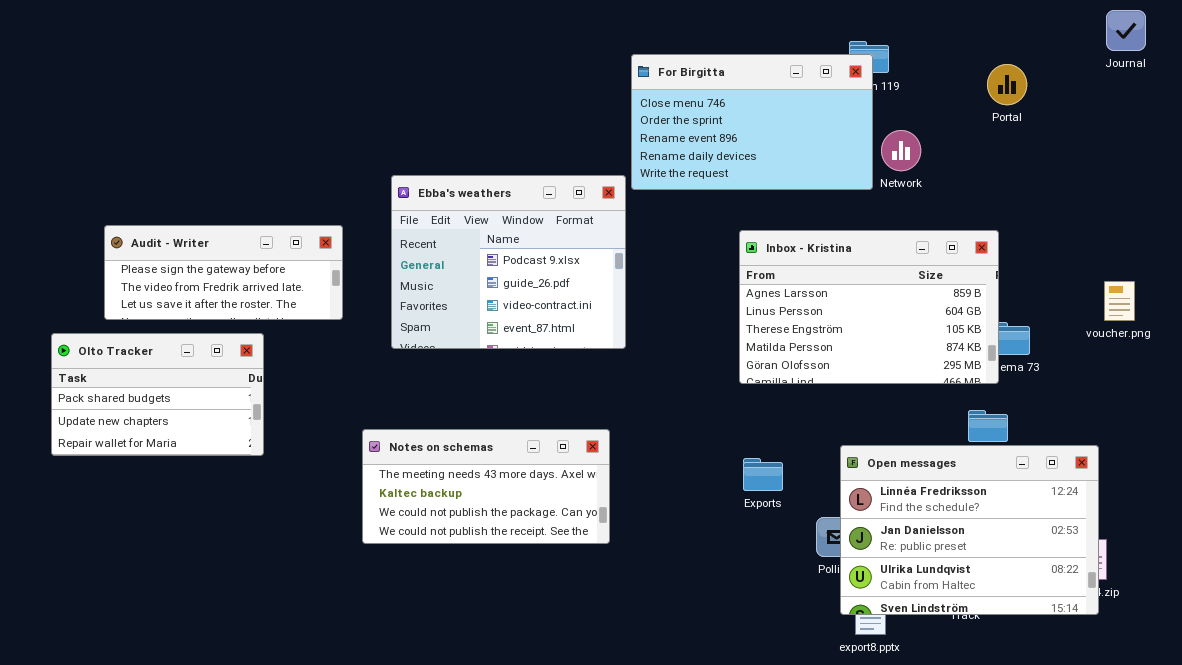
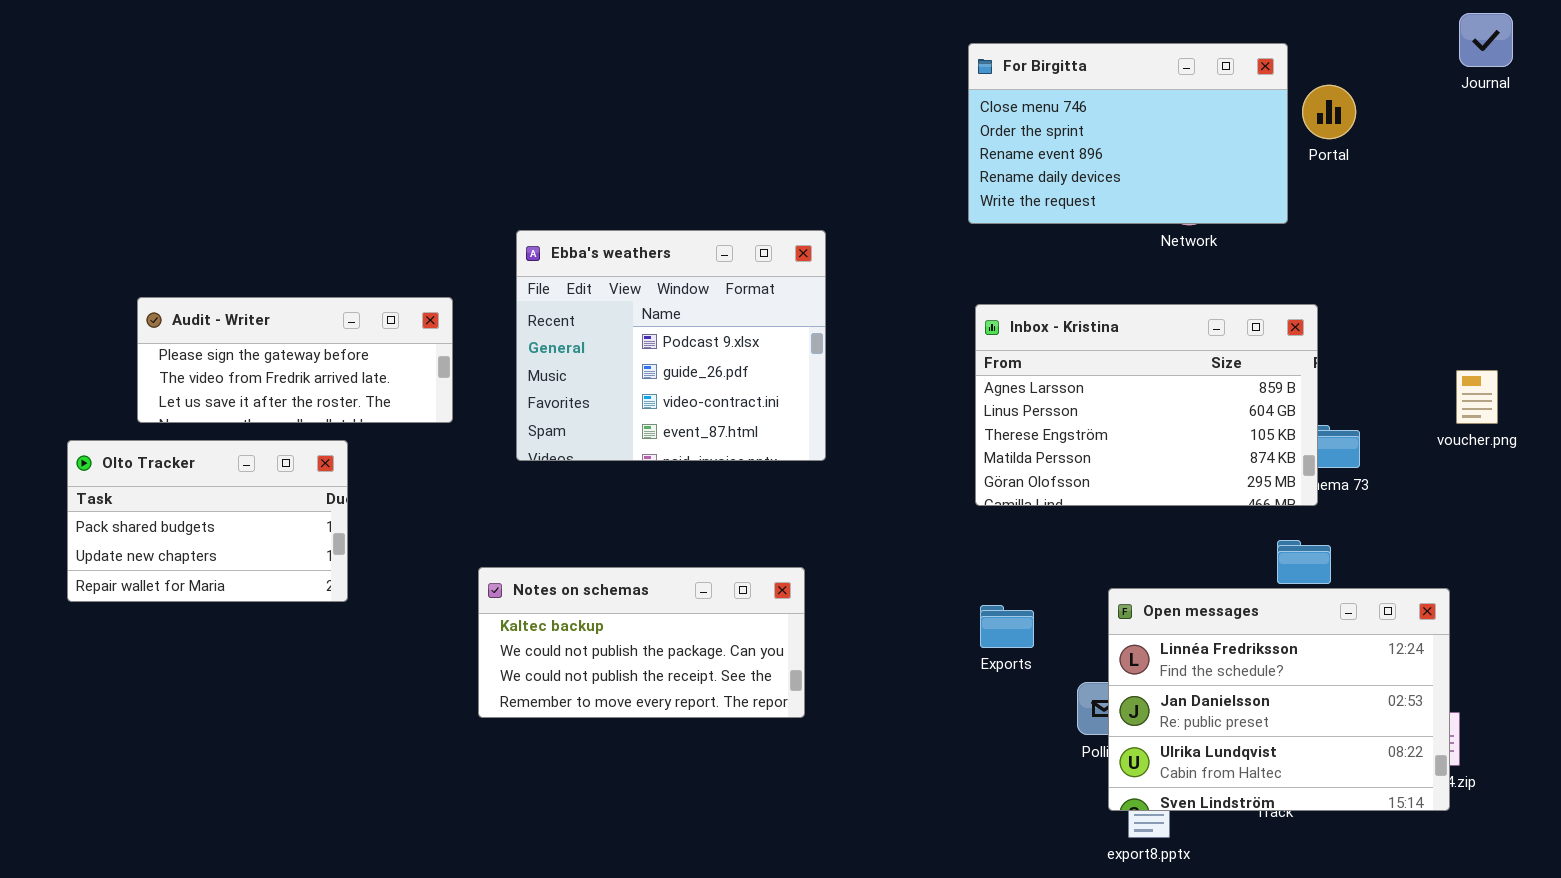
For Birgitta: [631,54,873,190] -> [968,43,1288,224], moved
Notes on schemas: [362,429,610,544] -> [478,567,805,718], scrolled down 1 row

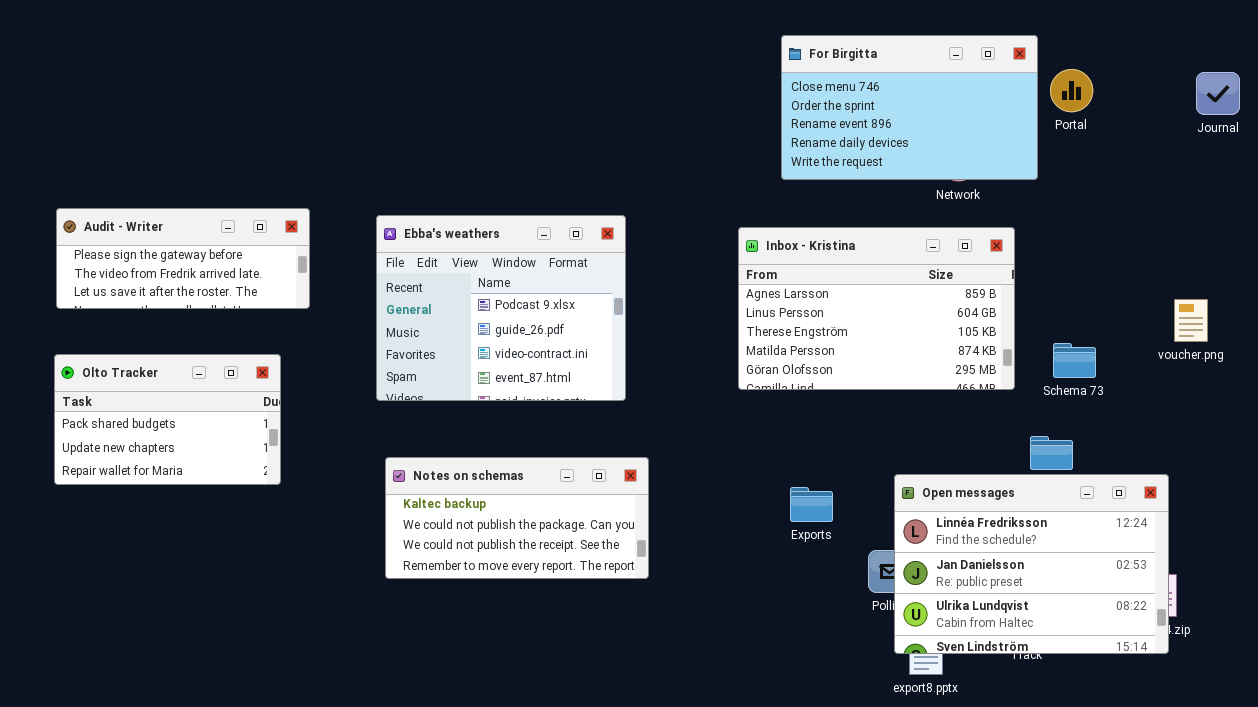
Journal: [1459,13,1513,67] -> [1196,72,1240,115], moved
Ebba's weathers: [516,230,826,461] -> [376,215,626,401], moved
Audit - Writer: [137,297,453,423] -> [56,208,310,309], moved
Inbox - Kristina: [975,304,1318,506] -> [738,227,1015,390], moved

